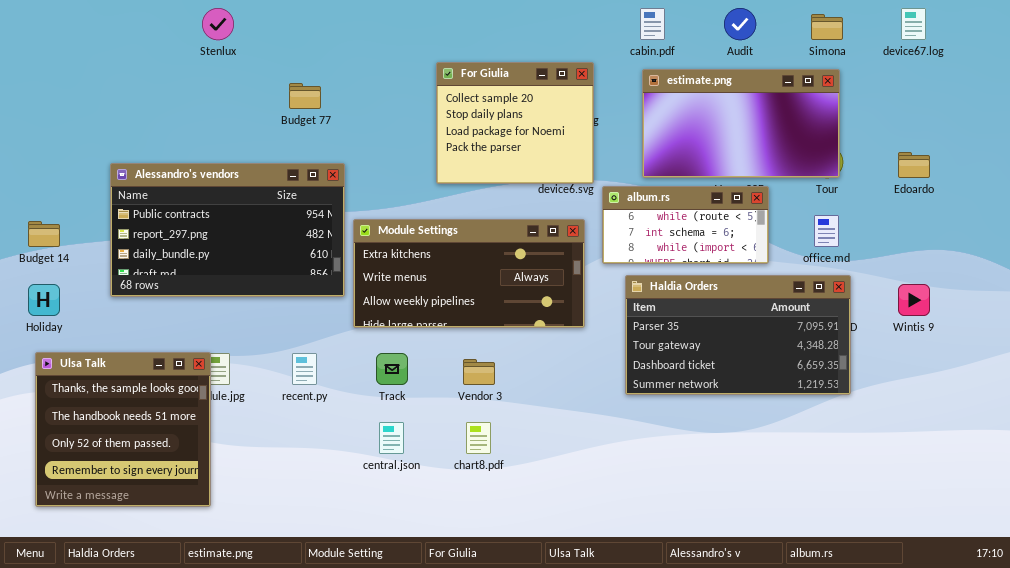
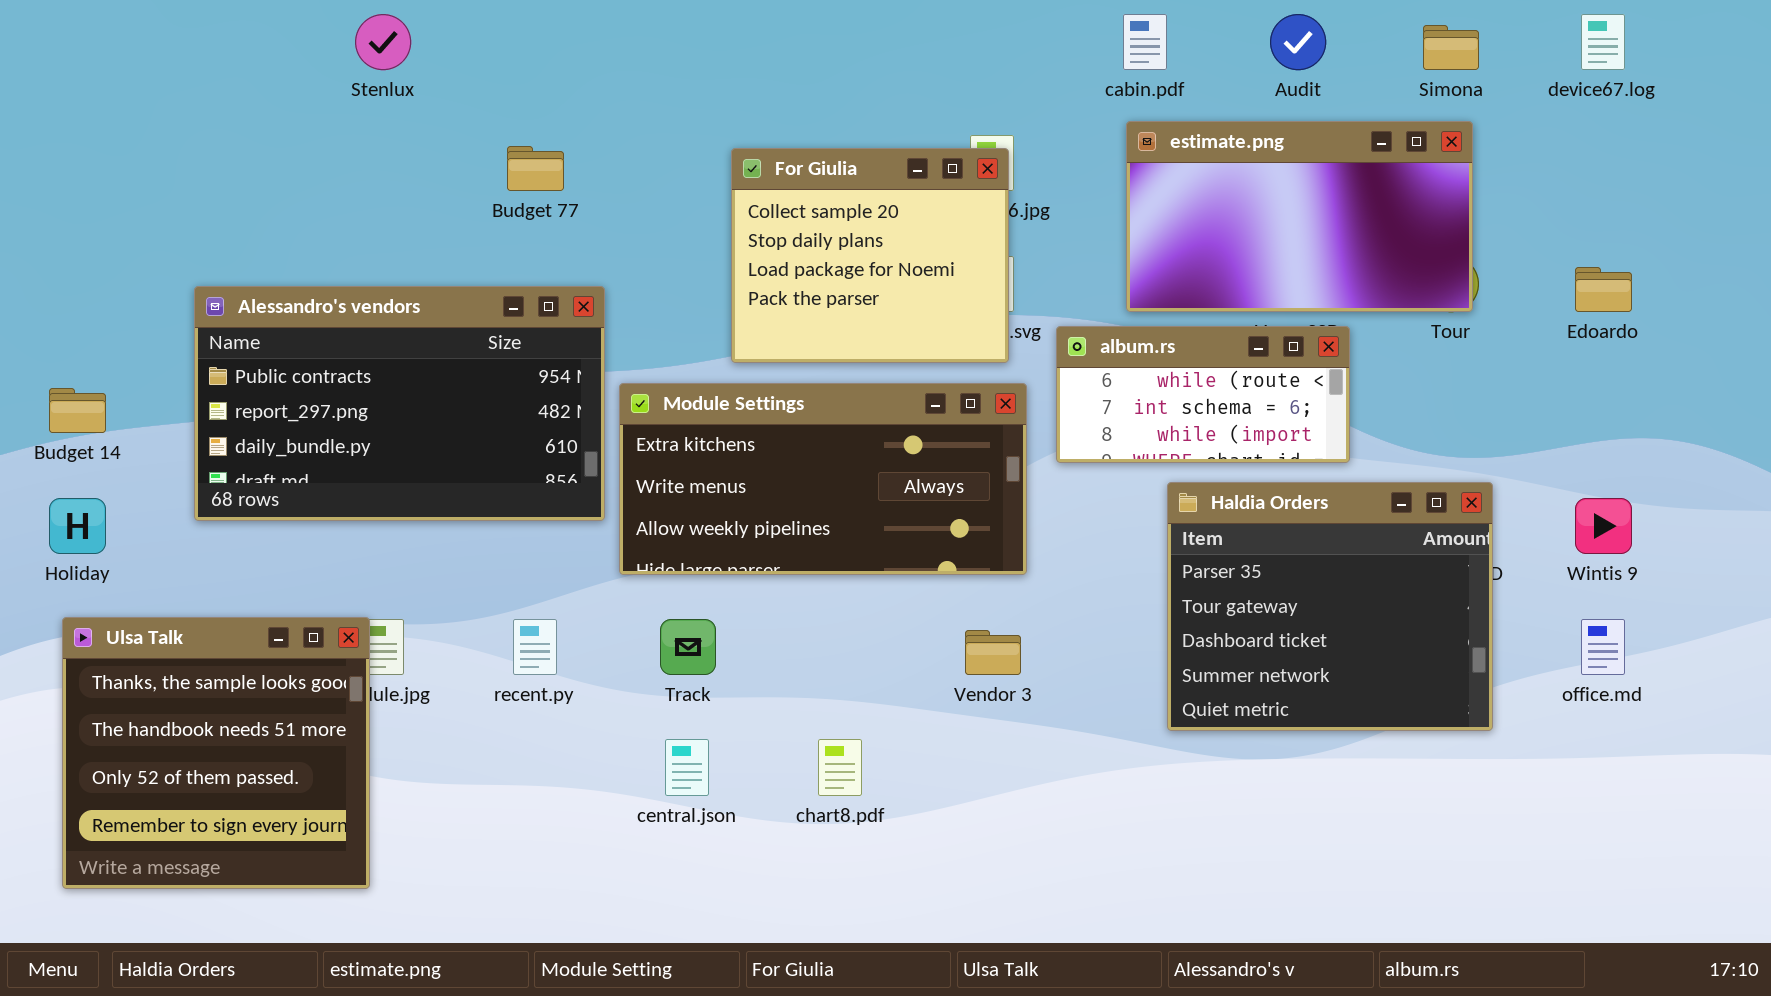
For Giulia: [436,62,594,184] -> [731,148,1009,363], moved
office.md: [814,215,839,247] -> [1581,619,1625,675], moved
Haldia Orders: [625,275,851,395] -> [1167,482,1493,731], resized
Vendor 3: [463,359,495,385] -> [965,630,1021,675], moved

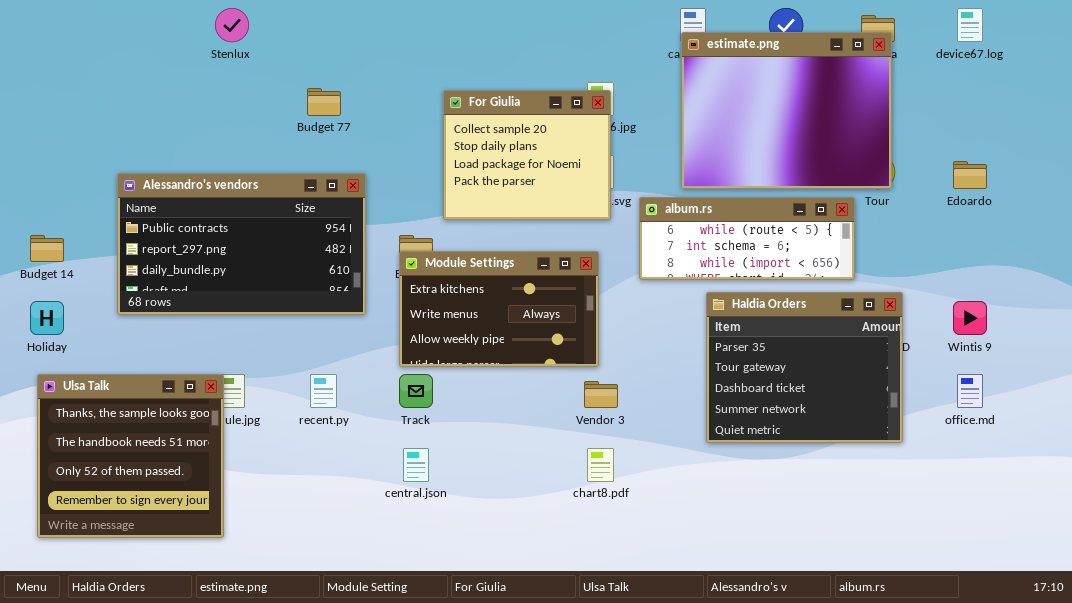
estimate.png: [1126,121,1473,312] -> [681,32,892,189], resized
album.rs: [1056,326,1350,463] -> [639,197,855,280], resized
Module Settings: [619,383,1027,575] -> [399,251,599,367], moved, resized
chart8.pdf: [818,739,862,796] -> [587,448,614,482], moved

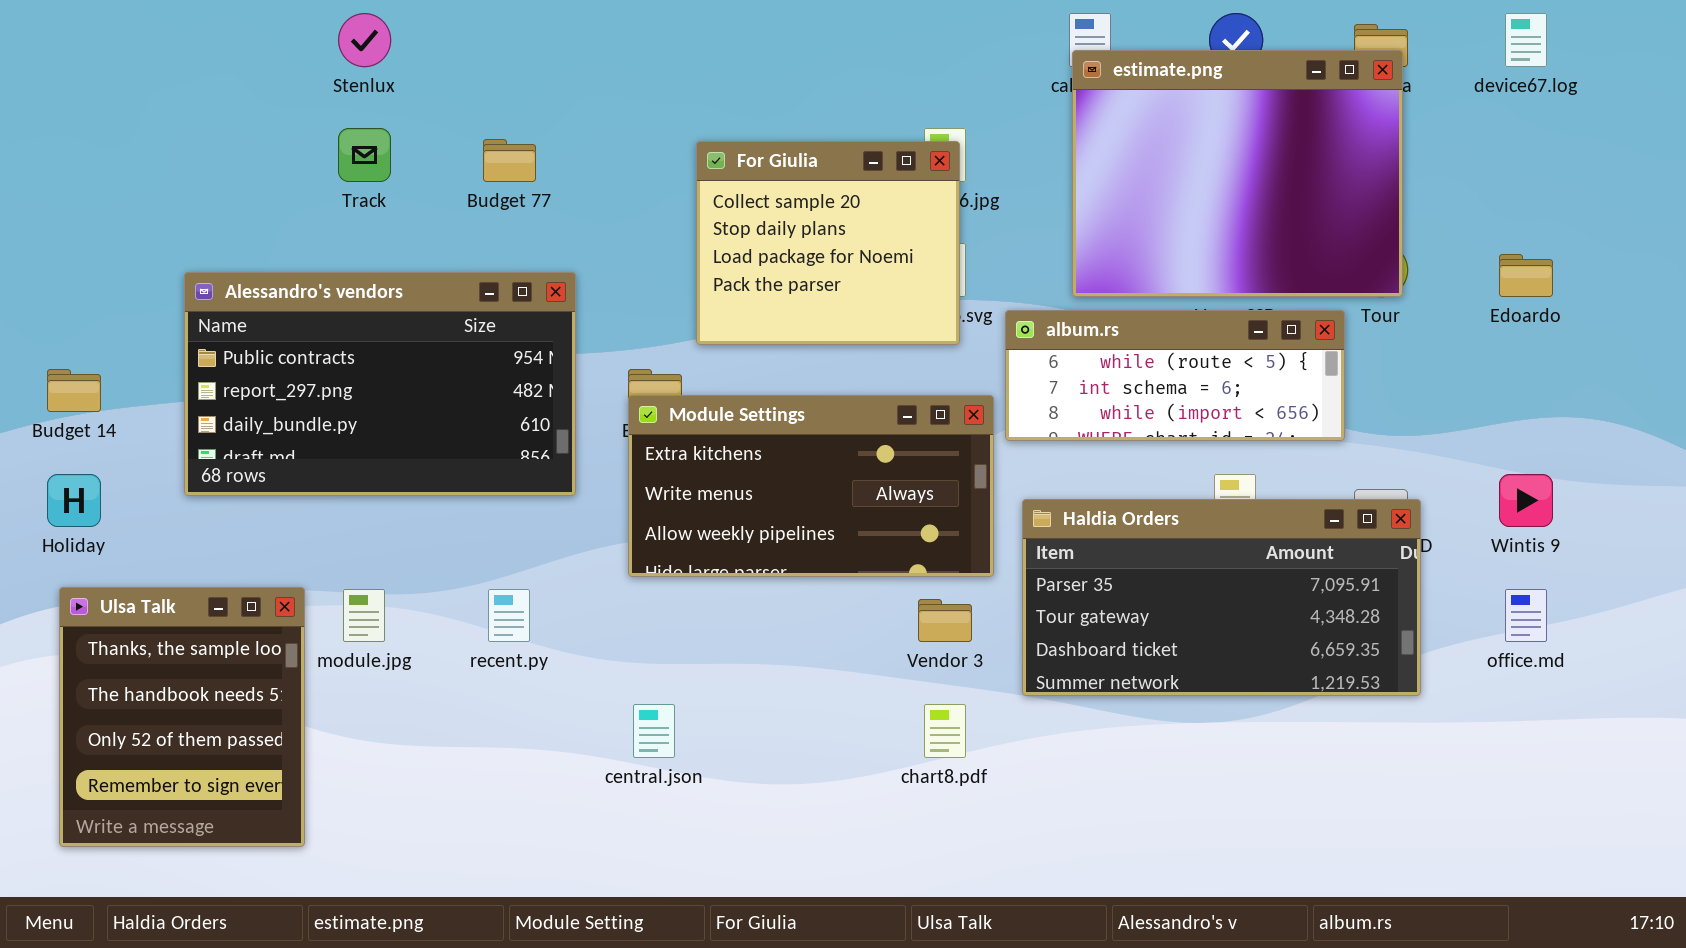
Module Settings: [399,251,599,367] -> [628,395,994,577], resized
Haldia Orders: [706,292,903,443] -> [1022,499,1421,696], resized
Ulsa Talk: [37,374,224,538] -> [59,587,305,847], resized
Track: [399,374,433,408] -> [338,128,391,182], moved

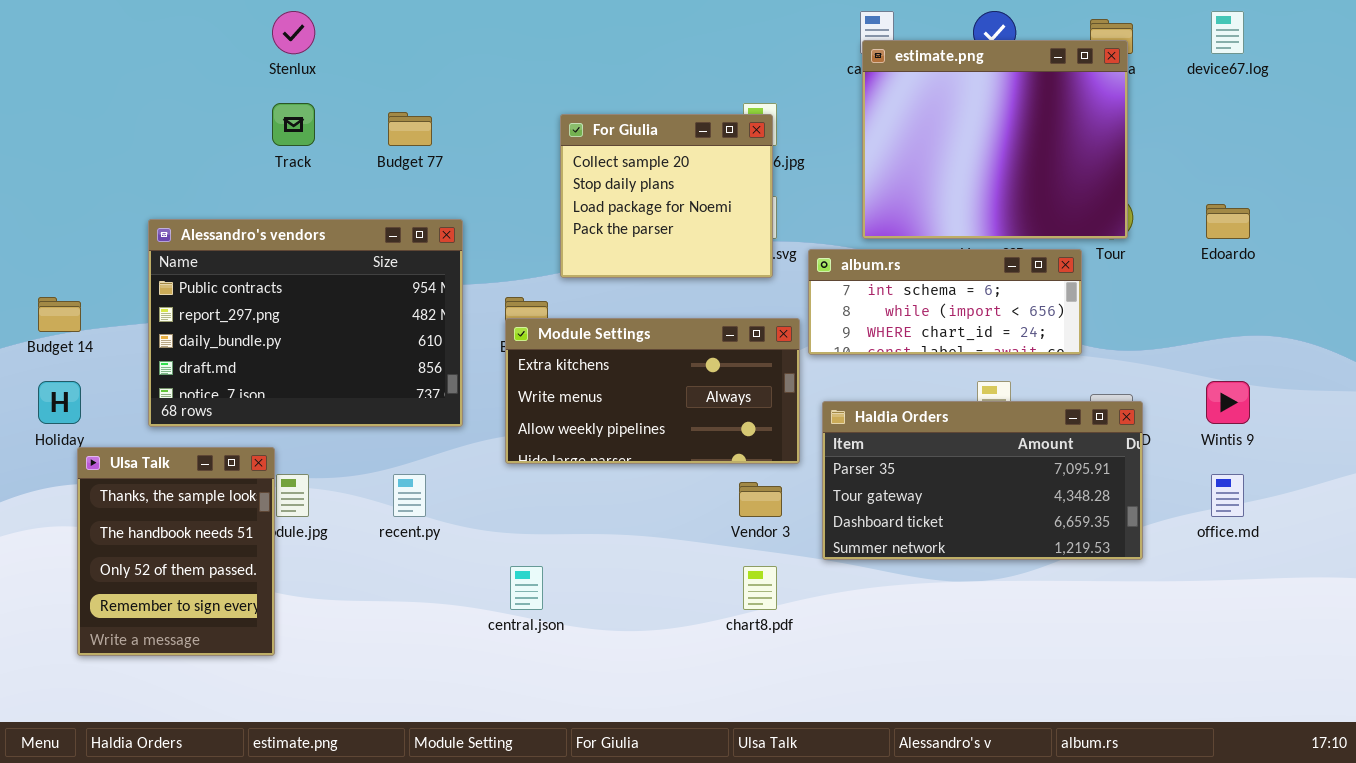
Alessandro's vendors: [184,272,576,496] -> [148,219,463,427], resized
album.rs: [1005,310,1345,441] -> [808,249,1082,355], scrolled down 1 row
Ulsa Talk: [59,587,305,847] -> [77,447,275,656], moved

